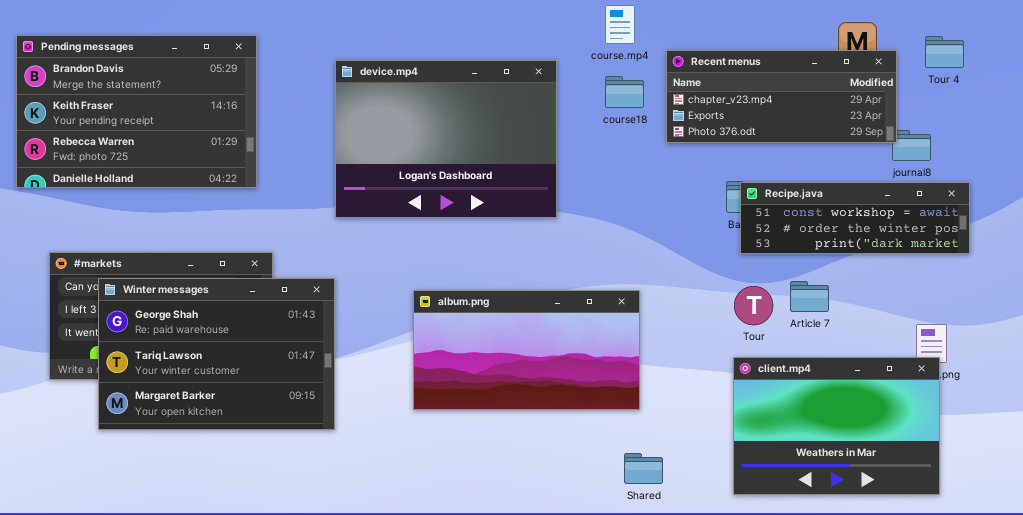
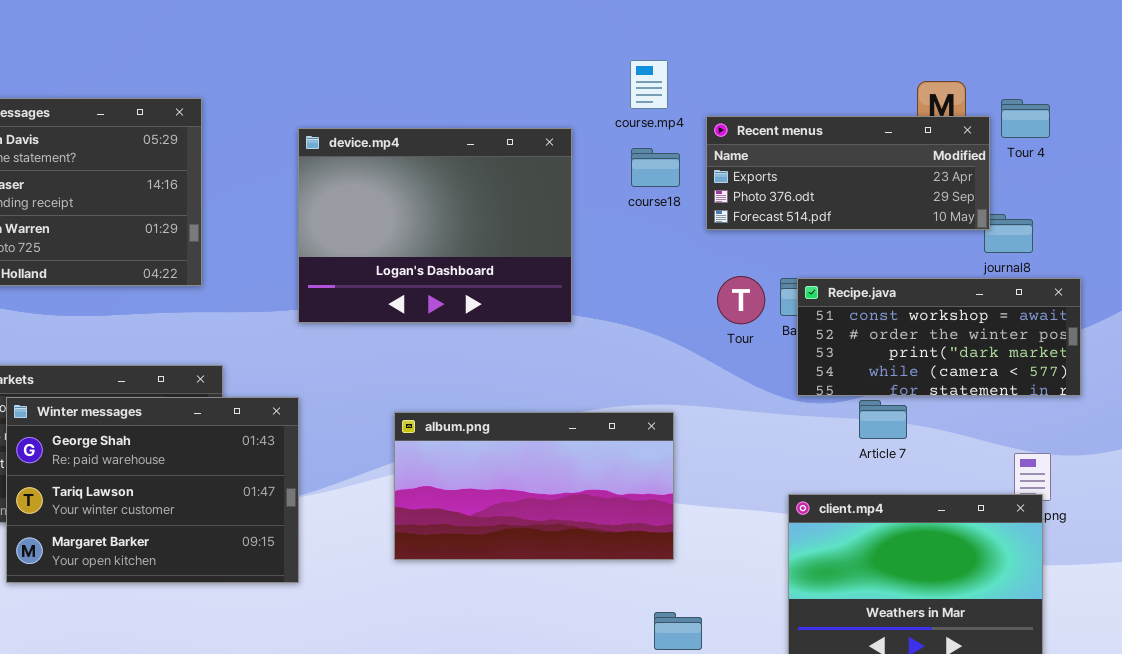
Tour 4: [925,36,964,68] -> [1001,99,1050,138], moved
Recent menus: [666,50,897,143] -> [706,116,990,230], scrolled down 1 row
Recipe.java: [740,182,970,254] -> [797,278,1081,396], resized
Tour: [734,286,773,325] -> [717,276,765,324], moved

